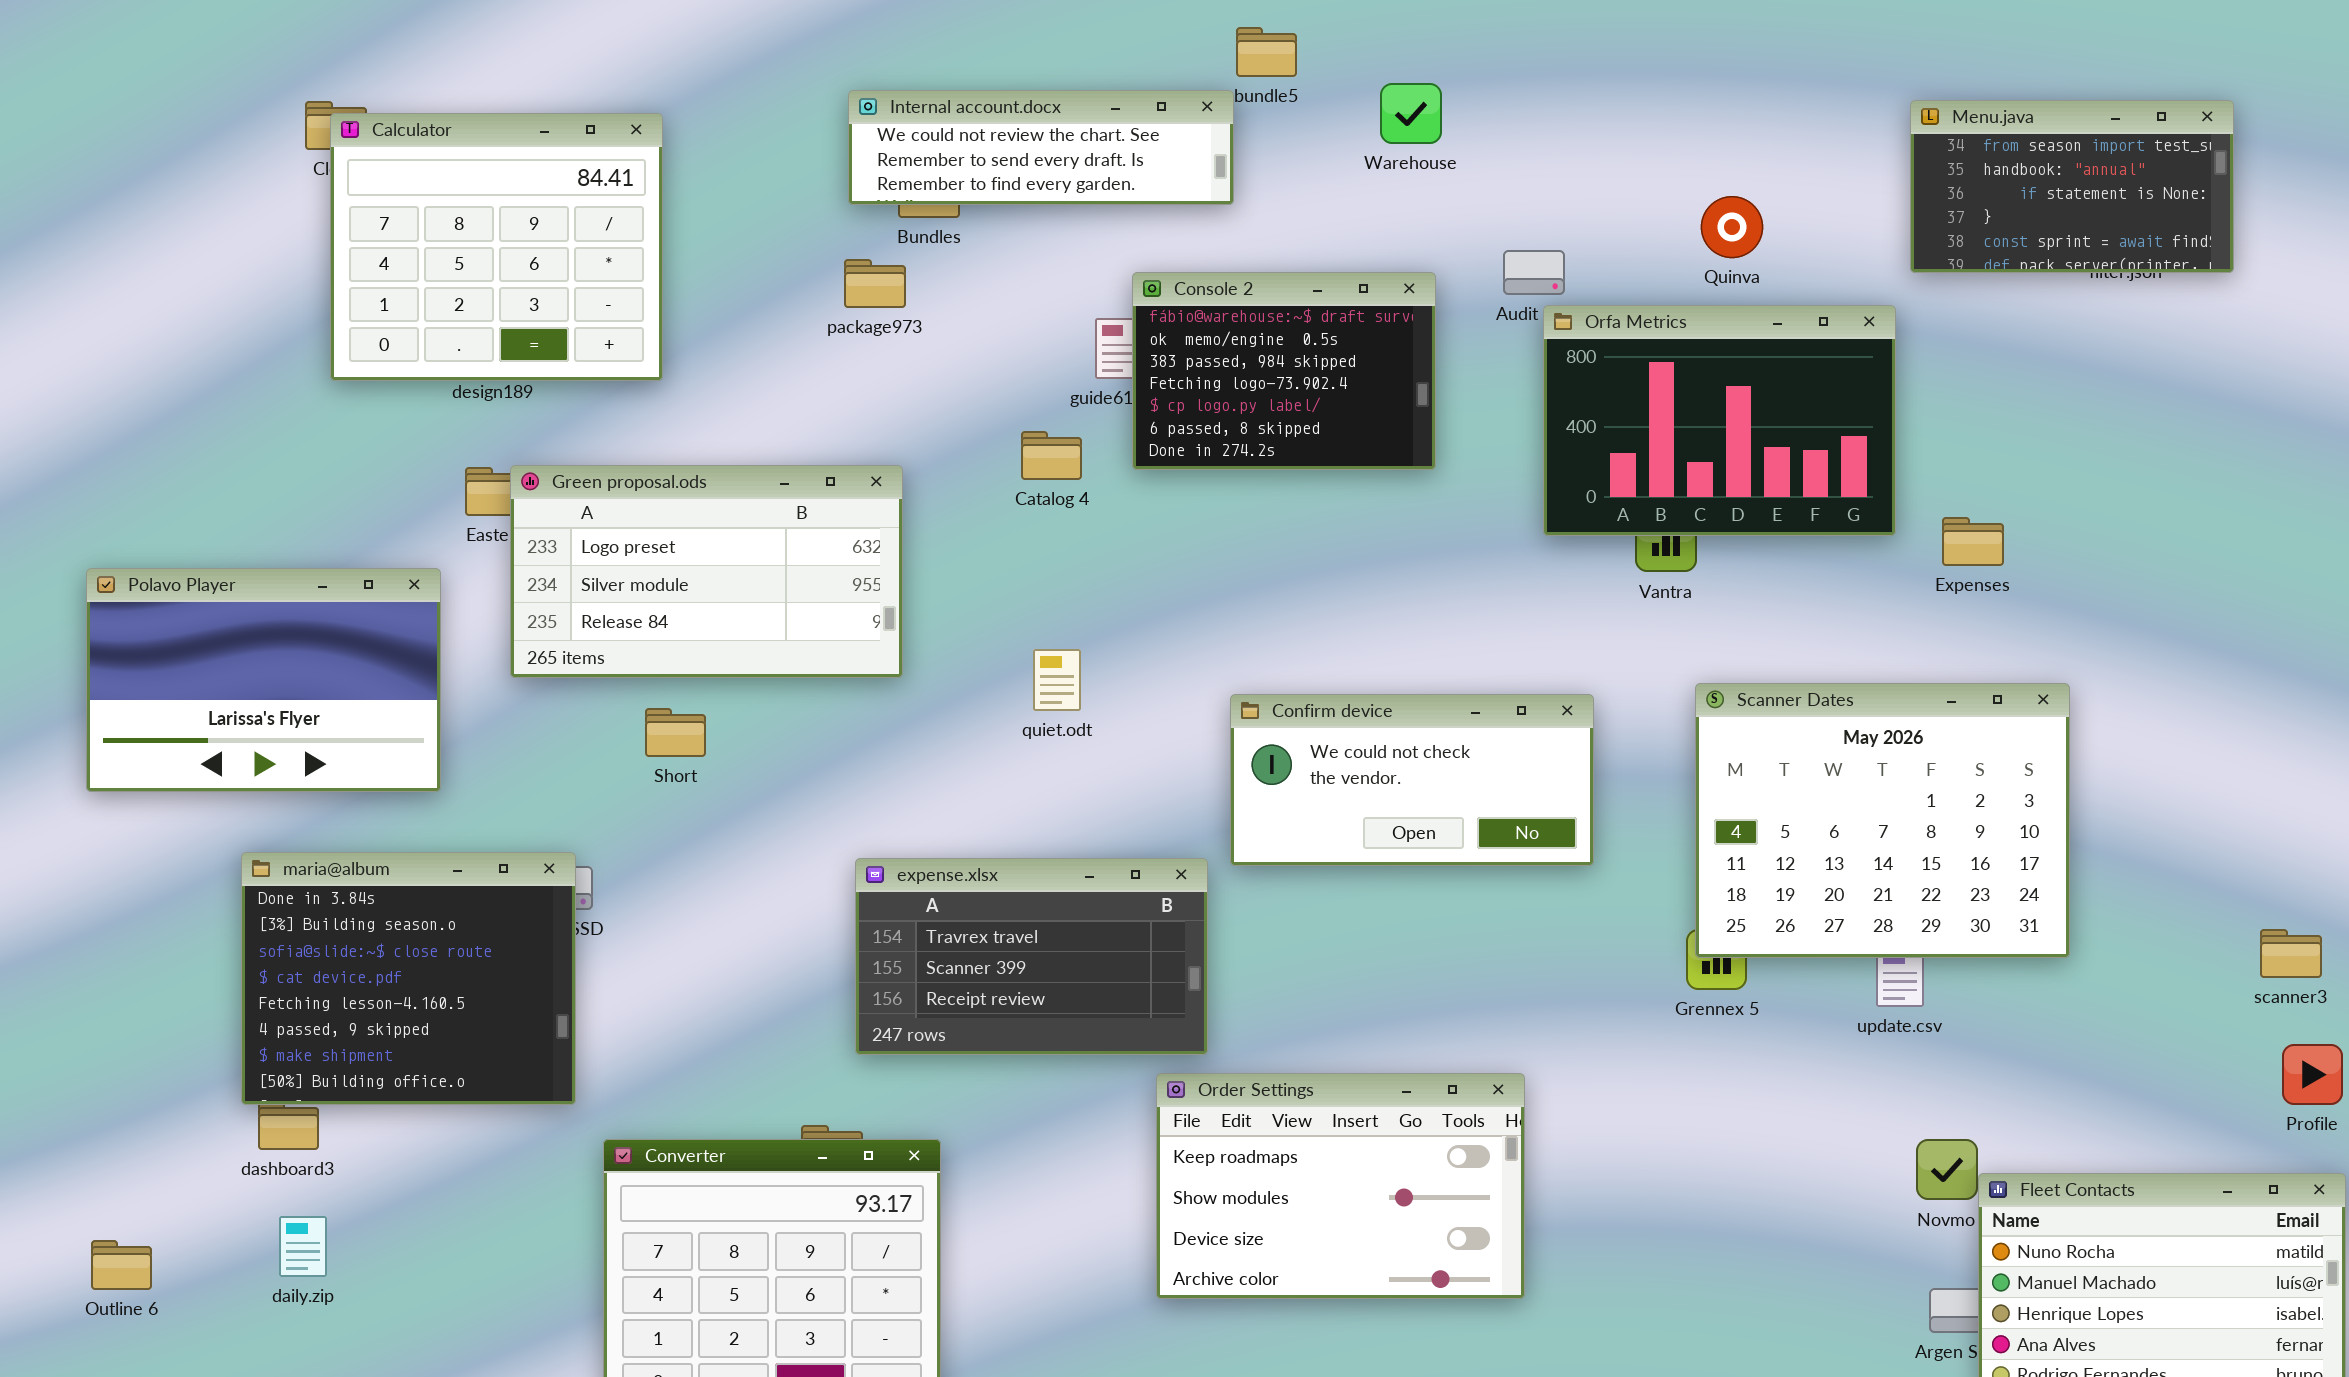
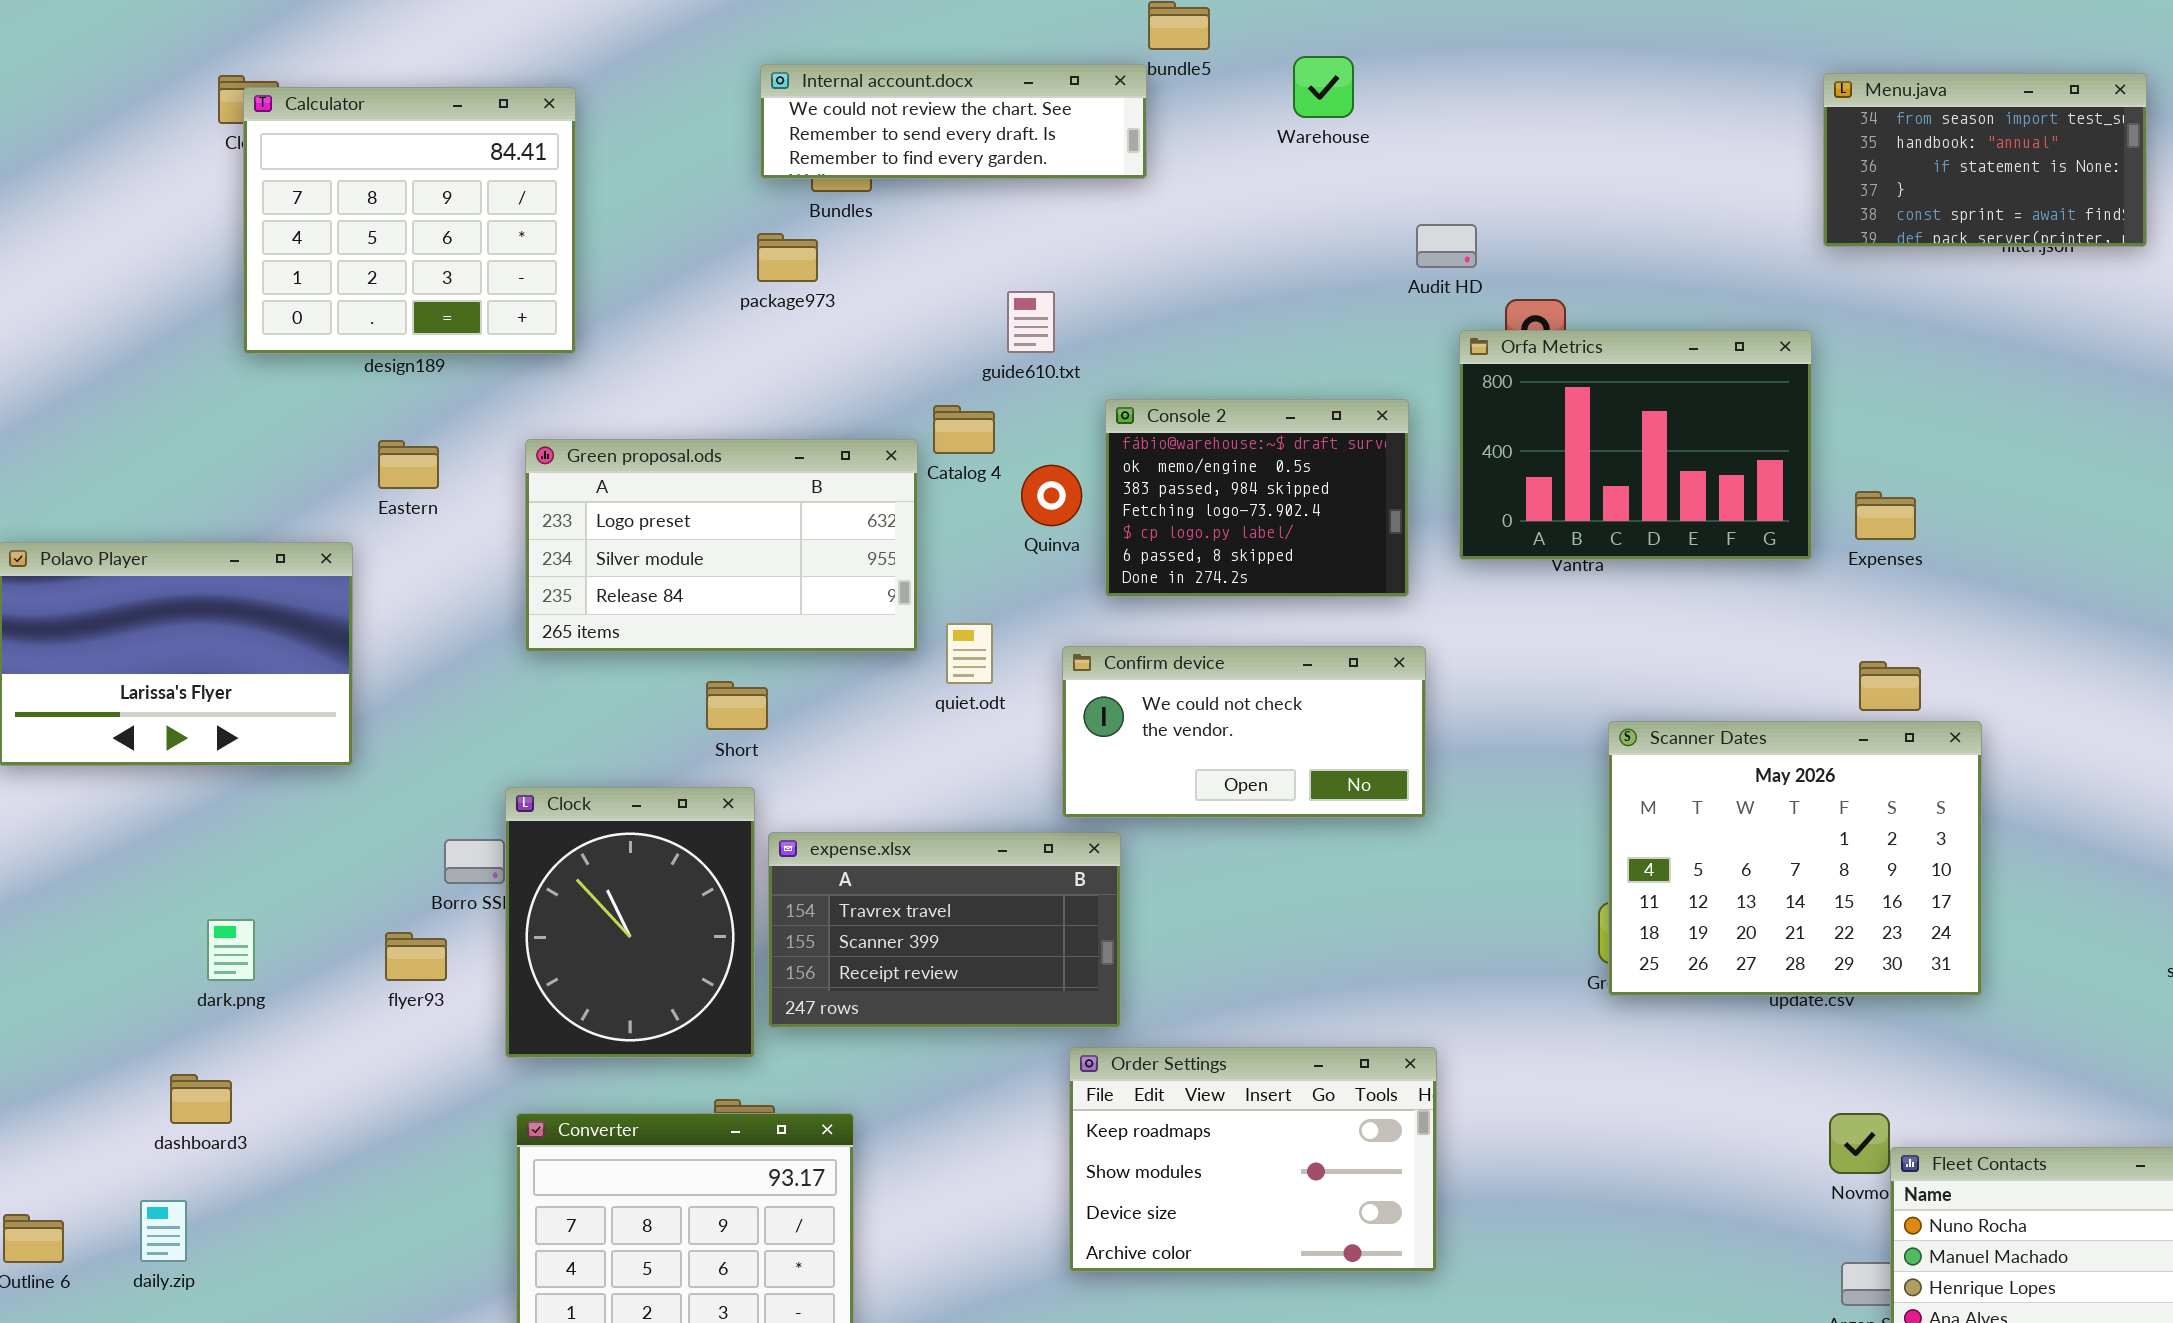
Quinva: [1701,196,1763,258] -> [1021,465,1082,526], moved
Console 2: [1132,272,1436,470] -> [1105,399,1409,597], moved
Orfa Metrics: [1543,305,1896,536] -> [1459,330,1812,560], moved
Green proposal.ods: [510,465,903,678] -> [525,439,918,652], moved
Scanner Dates: [1695,683,2070,958] -> [1608,721,1982,996], moved
Confirm device: [1230,694,1594,866] -> [1062,646,1426,818], moved
Short: [645,708,706,757] -> [706,681,768,730], moved
Clock: none -> [505,787,755,1058], opened
maria@album: [241,852,576,1105] -> none, closed
daily.zip: [279,1216,327,1277] -> [140,1200,187,1262], moved

